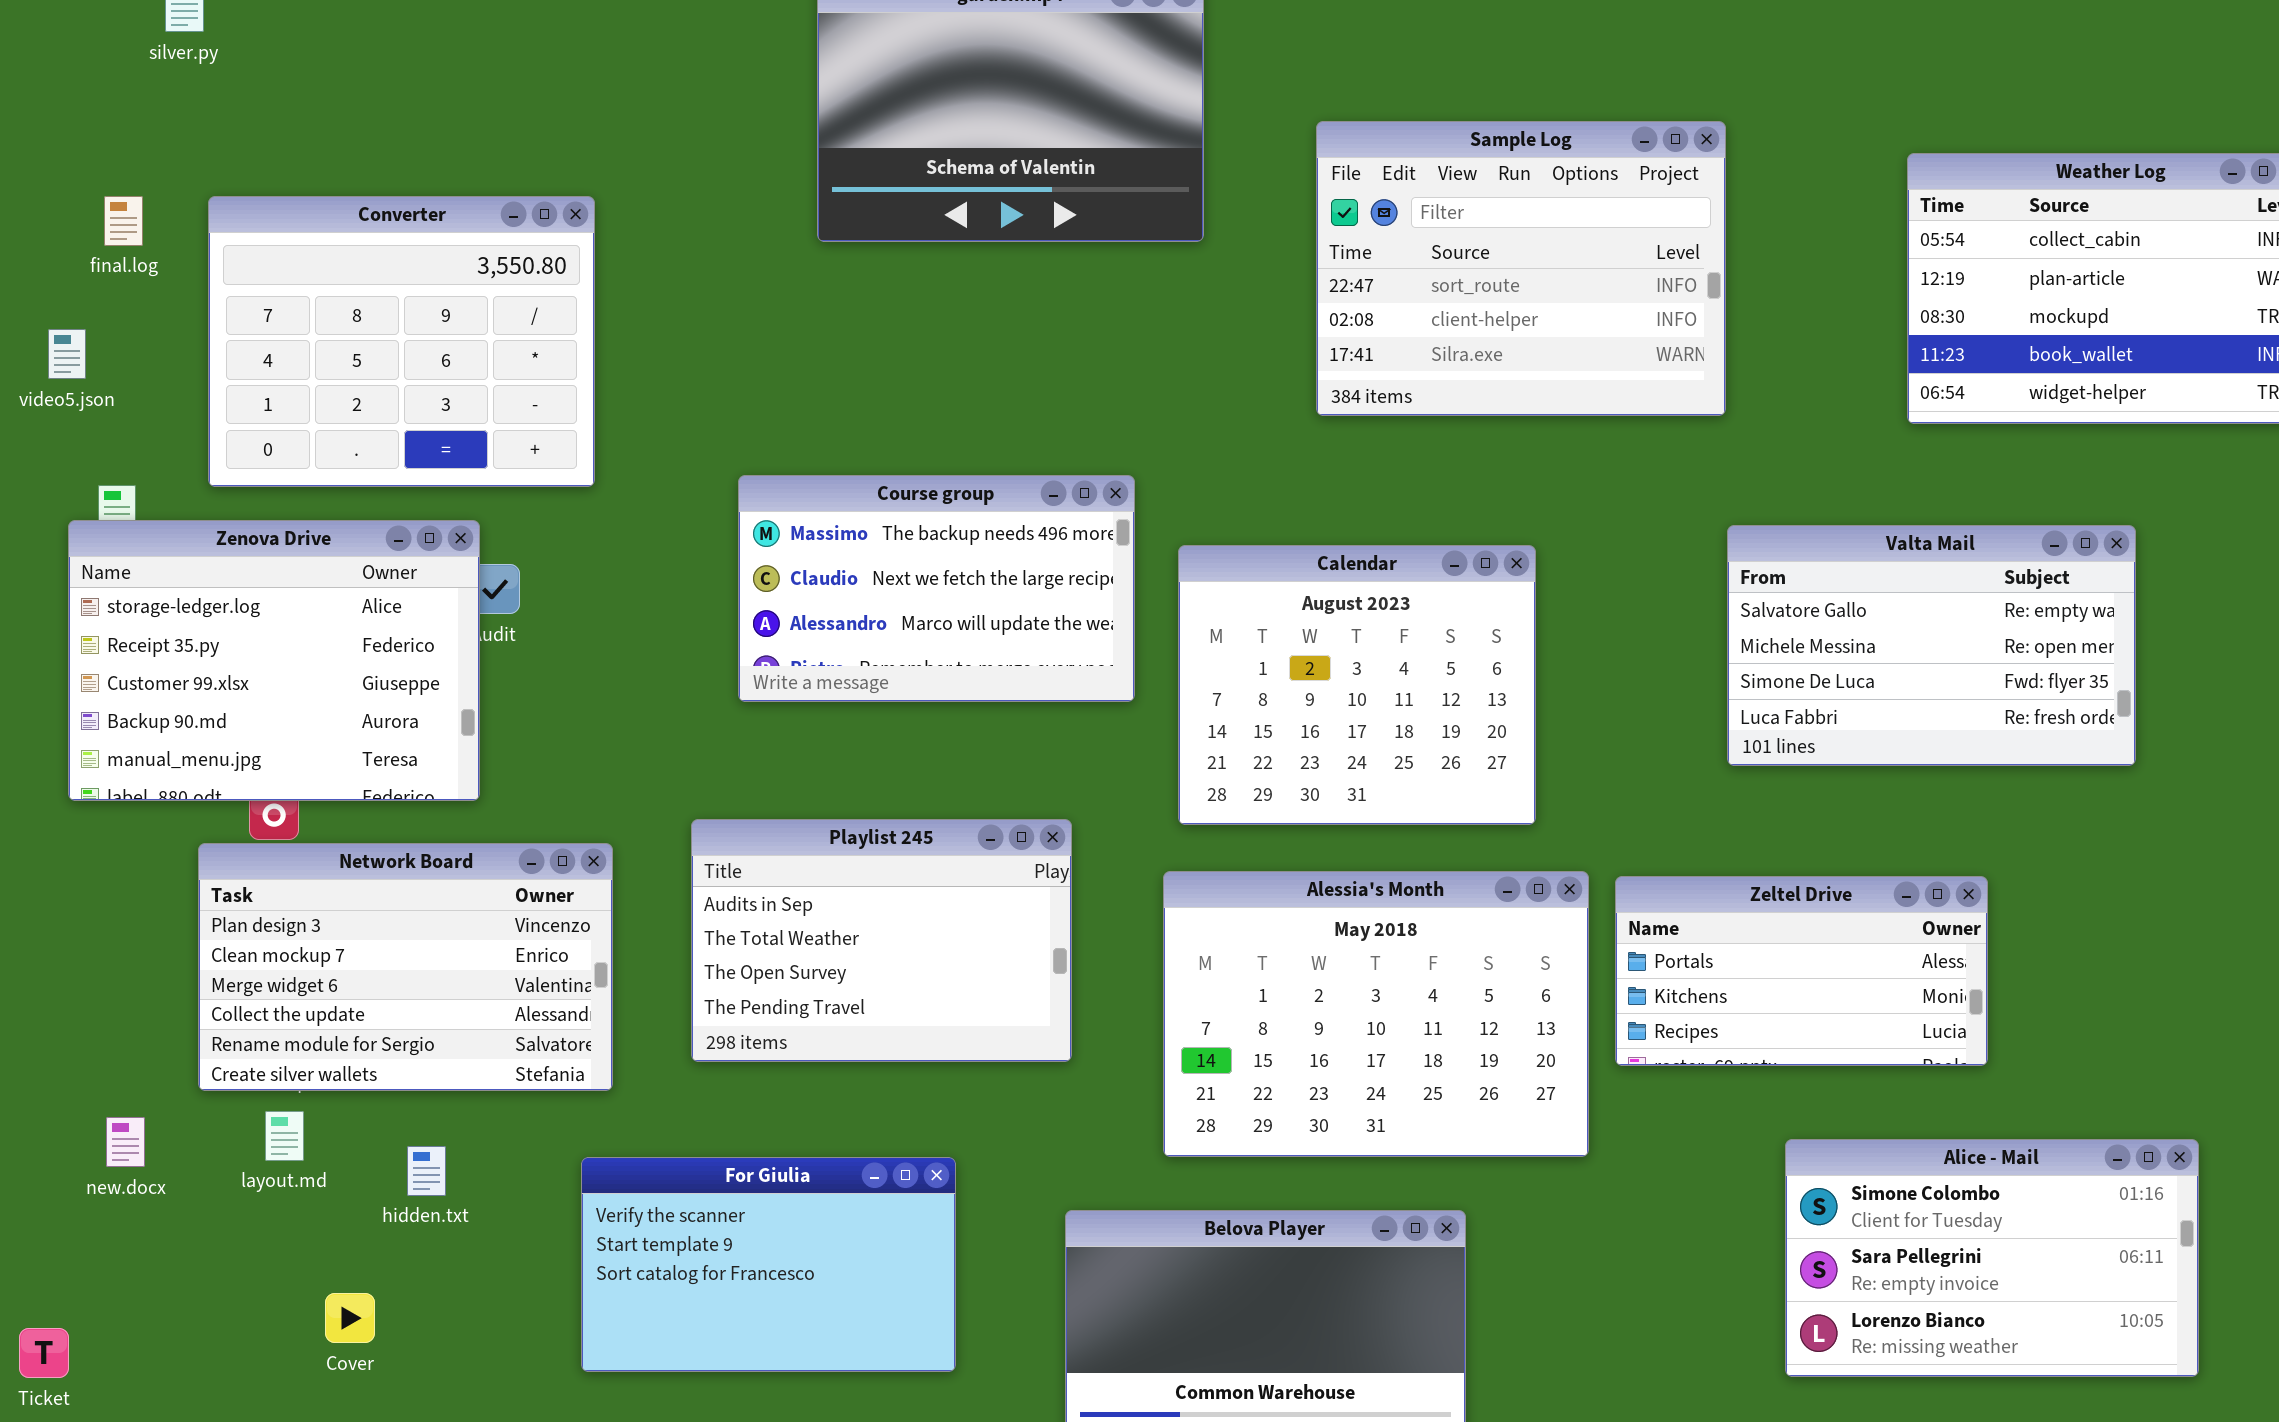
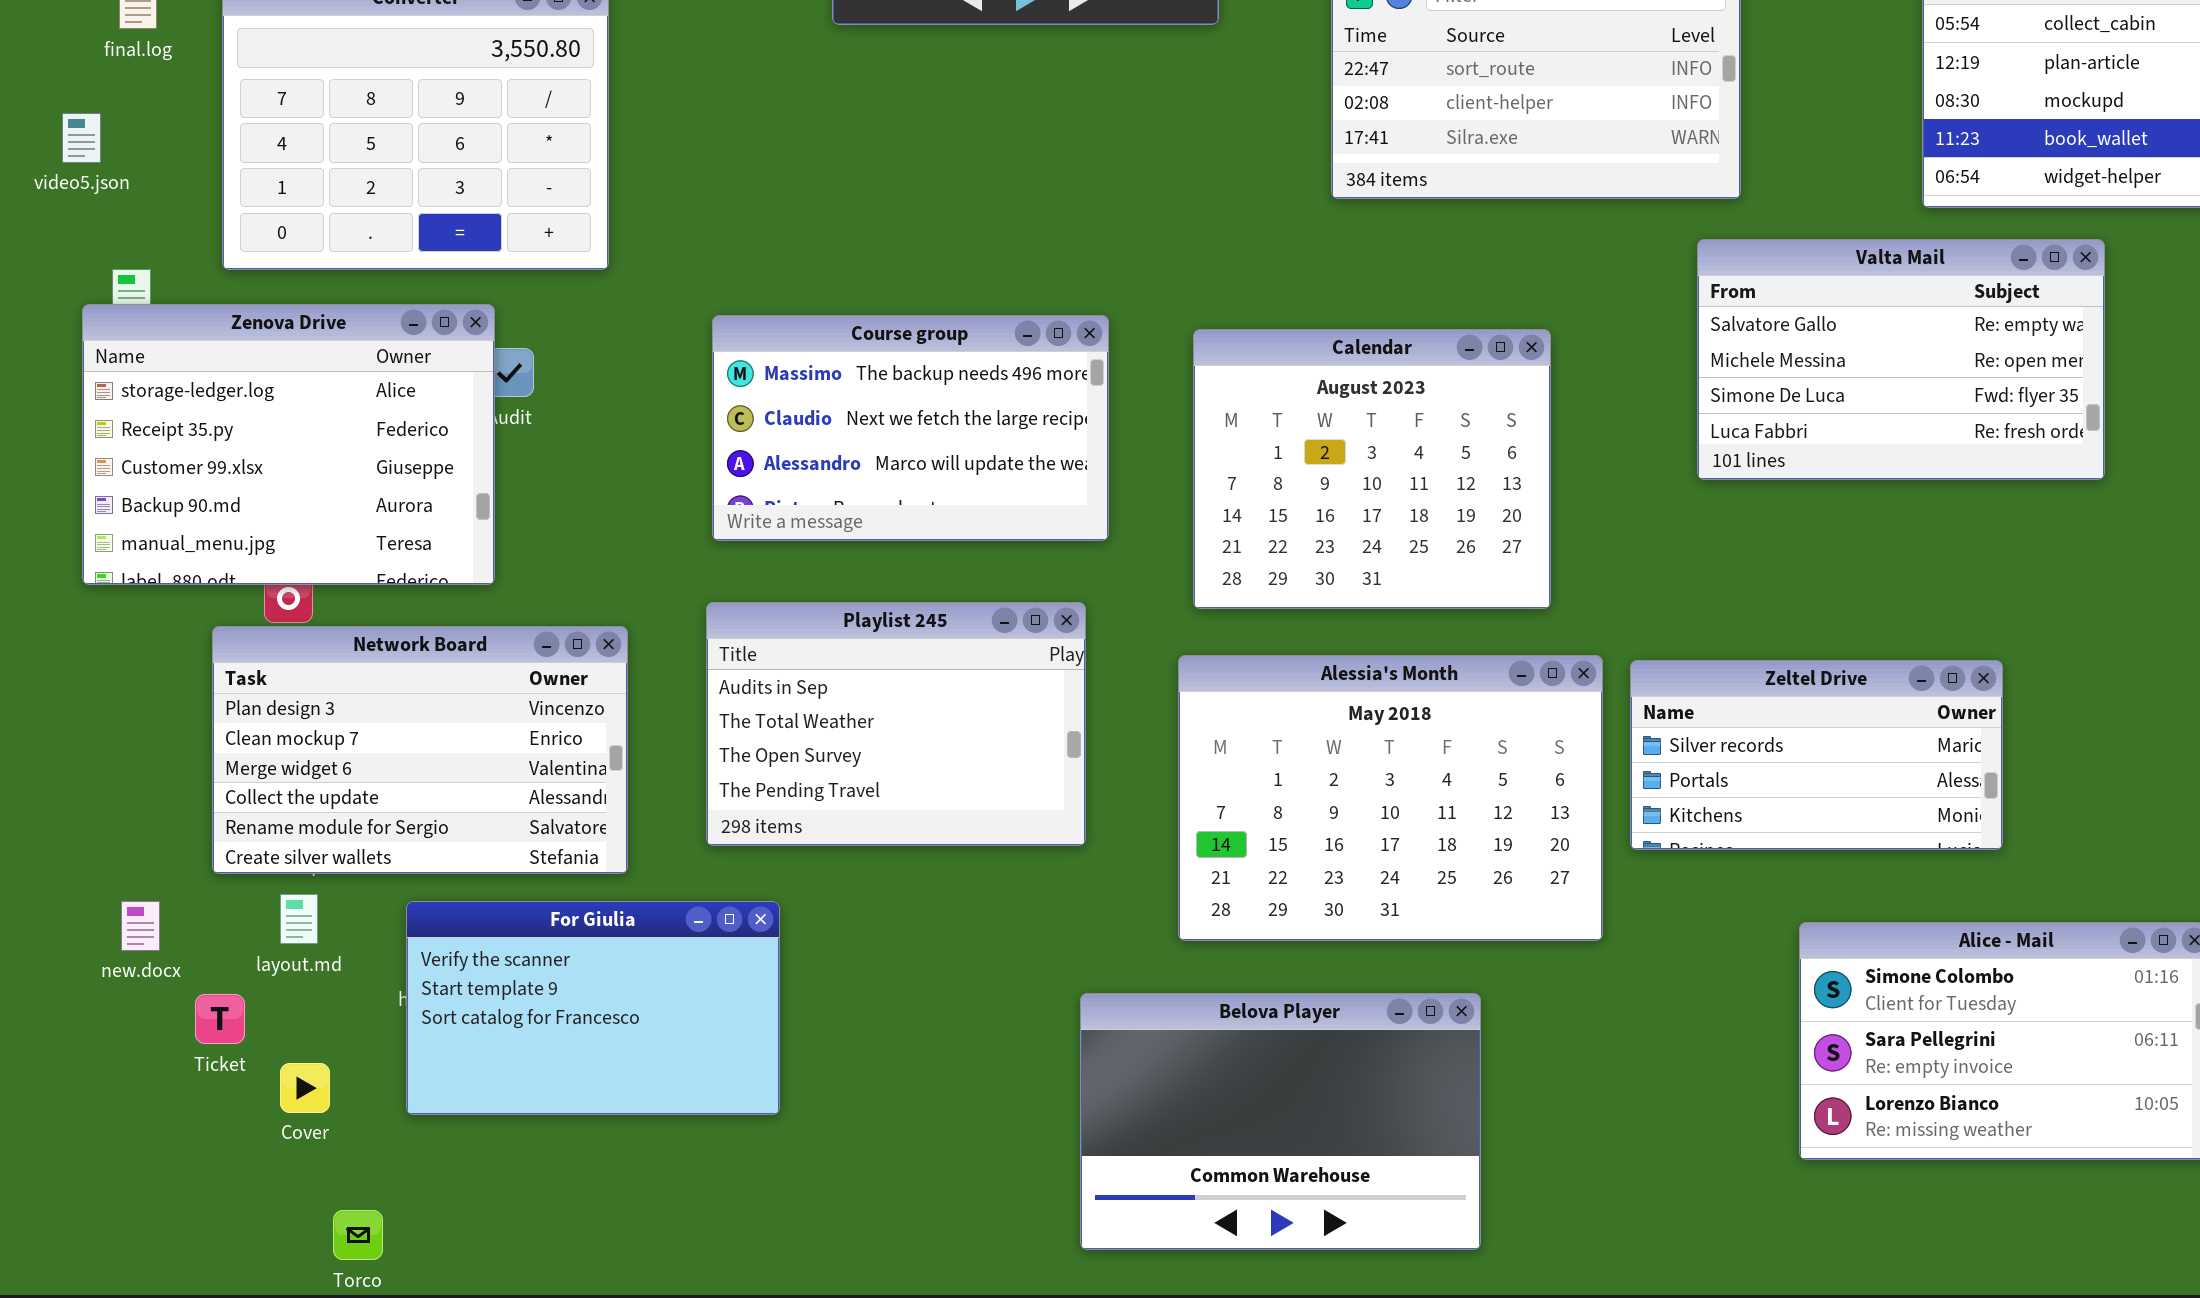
Course group: [738,475,1135,702] -> [712,315,1109,541], moved
Valta Mail: [1727,525,2136,766] -> [1697,239,2105,480], moved
Zeltel Drive: [1615,876,1988,1066] -> [1630,660,2003,850], scrolled up 1 row
For Giulia: [581,1157,956,1372] -> [406,901,780,1115], moved
Cover: [325,1293,375,1343] -> [280,1063,330,1113], moved
Ticket: [19,1328,69,1378] -> [195,994,245,1044], moved

